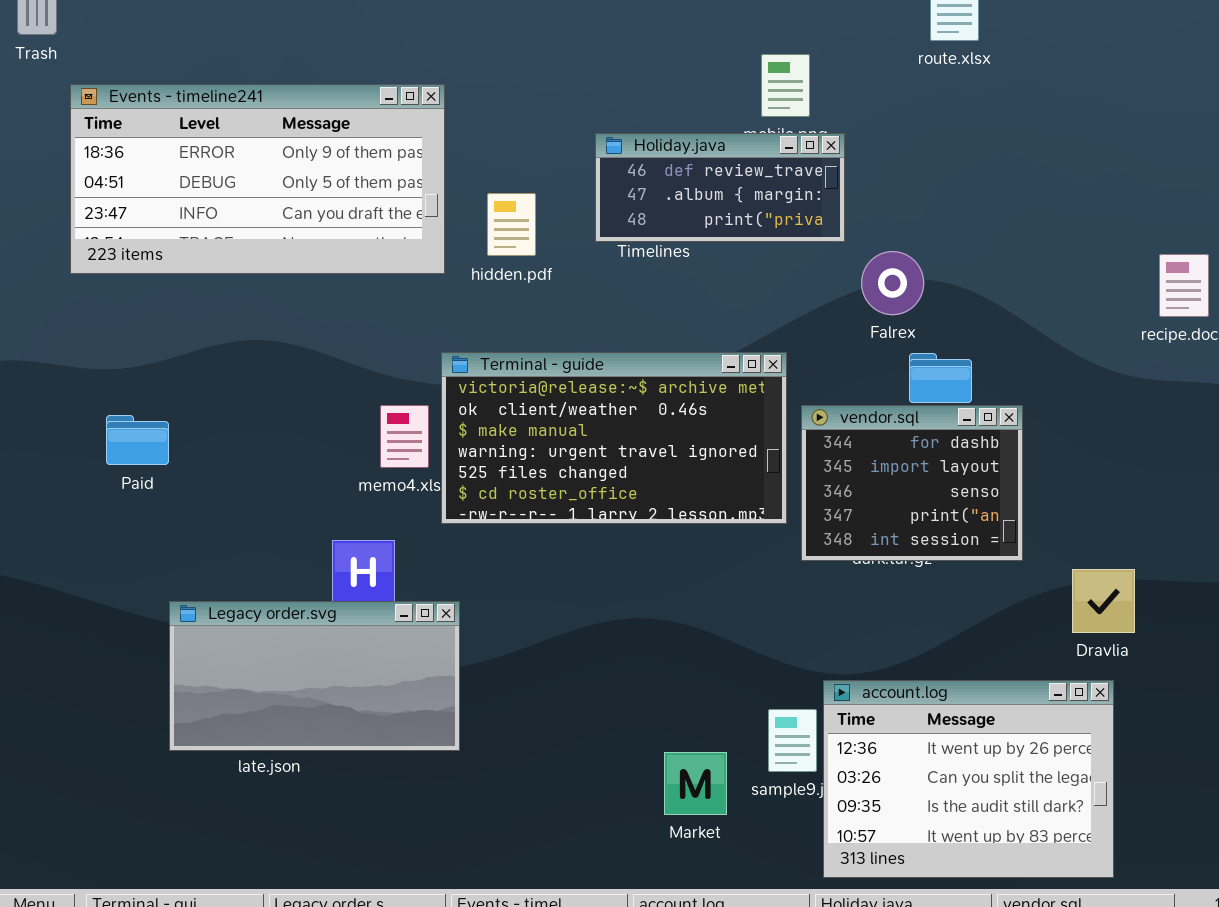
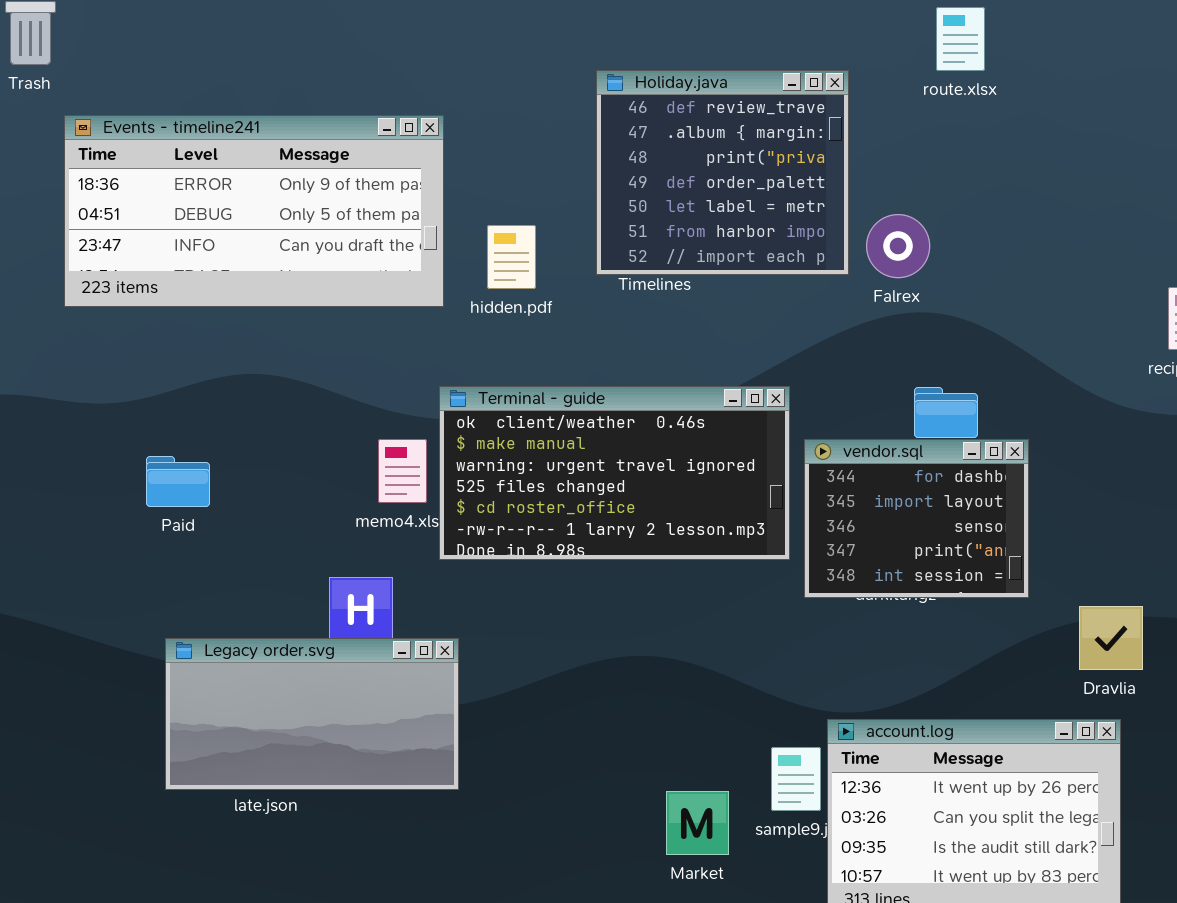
Holiday.java: [595,133,845,242] -> [596,70,849,275], resized
Falrex: [861,251,924,315] -> [866,214,930,278], moved
Terminal - guide: [441,352,787,524] -> [439,386,790,560], scrolled down 1 row
Paid: [106,415,169,465] -> [146,456,210,507], moved

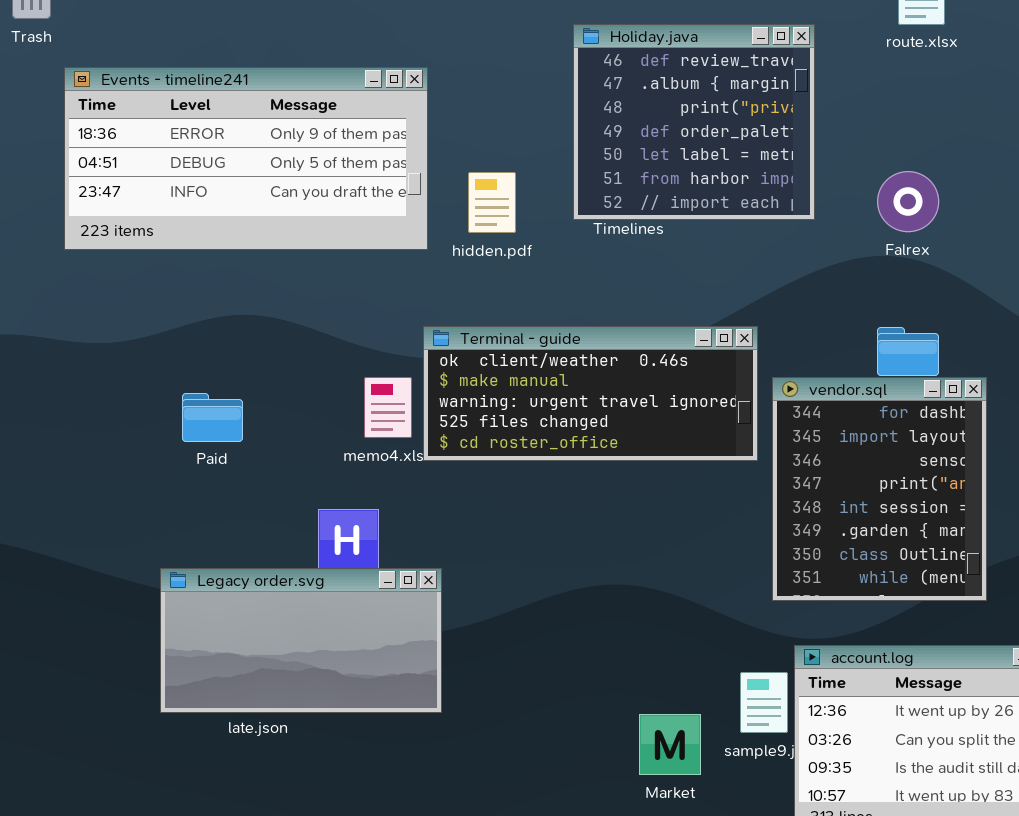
Falrex: [866,214,930,278] -> [877,171,939,232], moved
Terminal - guide: [439,386,790,560] -> [423,326,758,461], resized
vendor.sql: [804,439,1029,598] -> [772,377,987,601], resized
Paid: [146,456,210,507] -> [182,393,243,442], moved

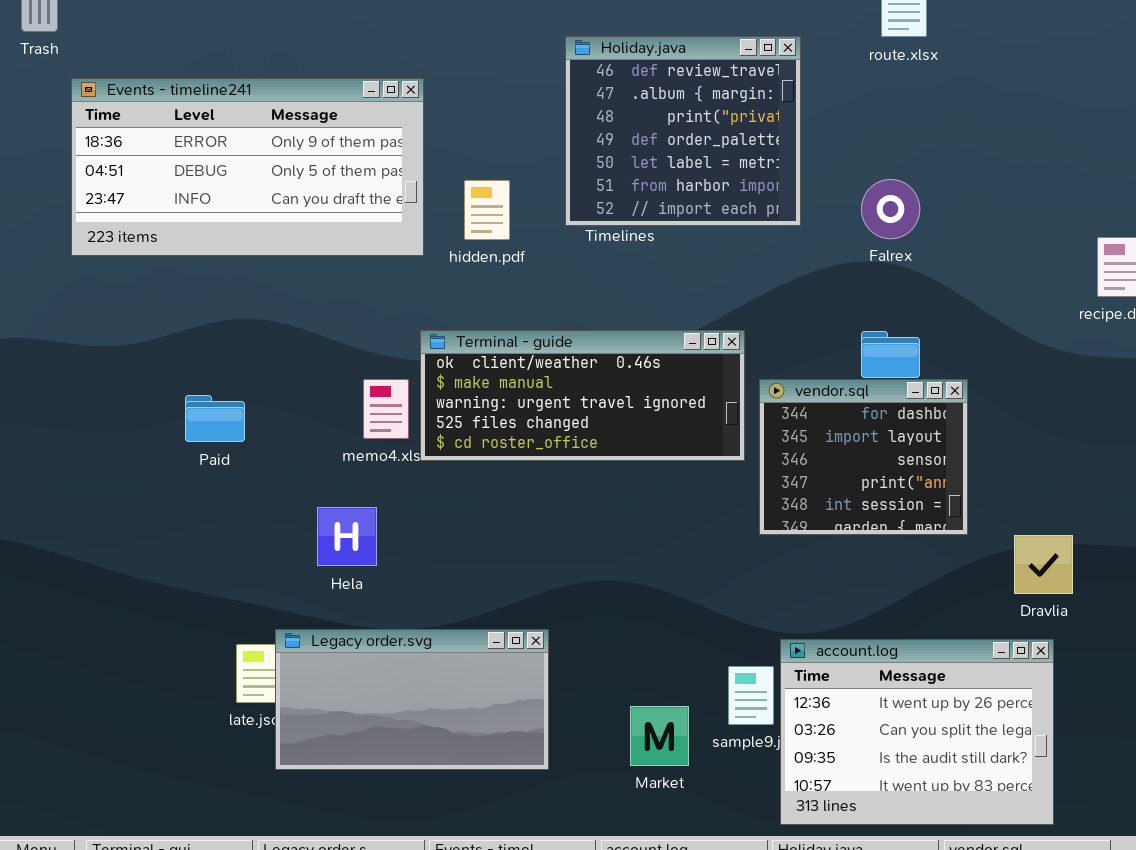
vendor.sql: [772,377,987,601] -> [759,379,968,535], resized
Legacy order.svg: [160,568,442,713] -> [275,629,549,770], moved

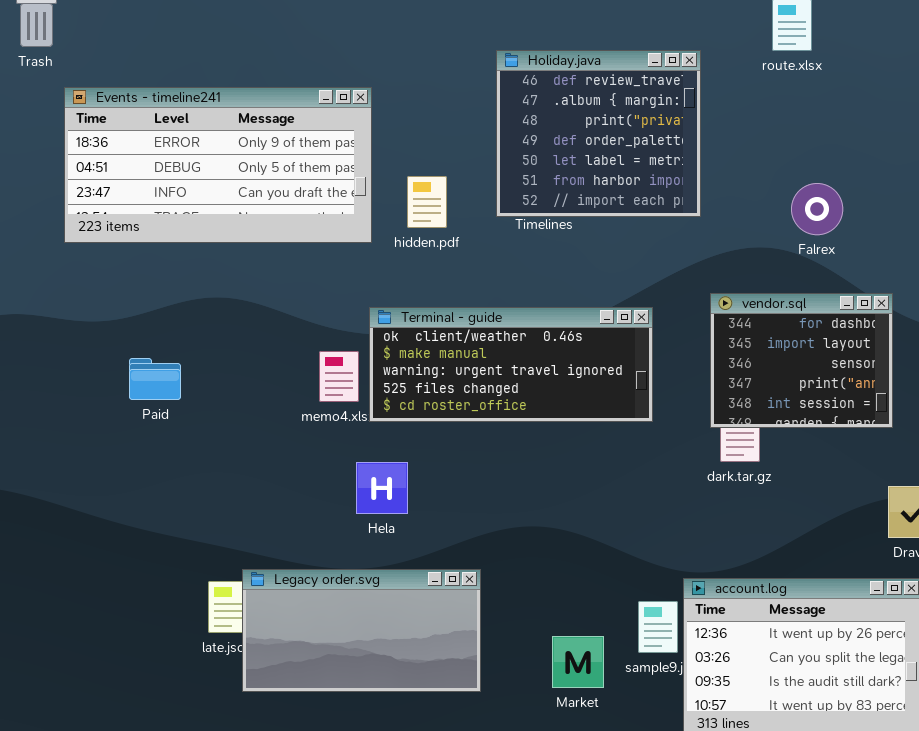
Falrex: [861,179,920,239] -> [791,183,843,235], moved
vendor.sql: [759,379,968,535] -> [710,293,893,428], moved
Paid: [185,395,245,442] -> [129,358,181,400], moved
Hela: [317,507,377,566] -> [356,462,408,514], moved

